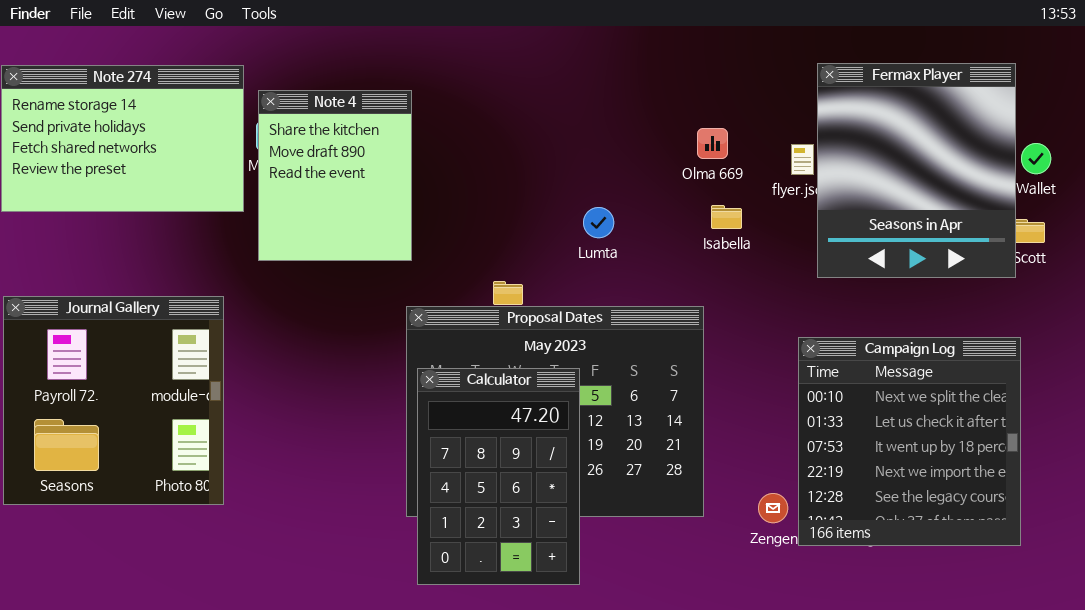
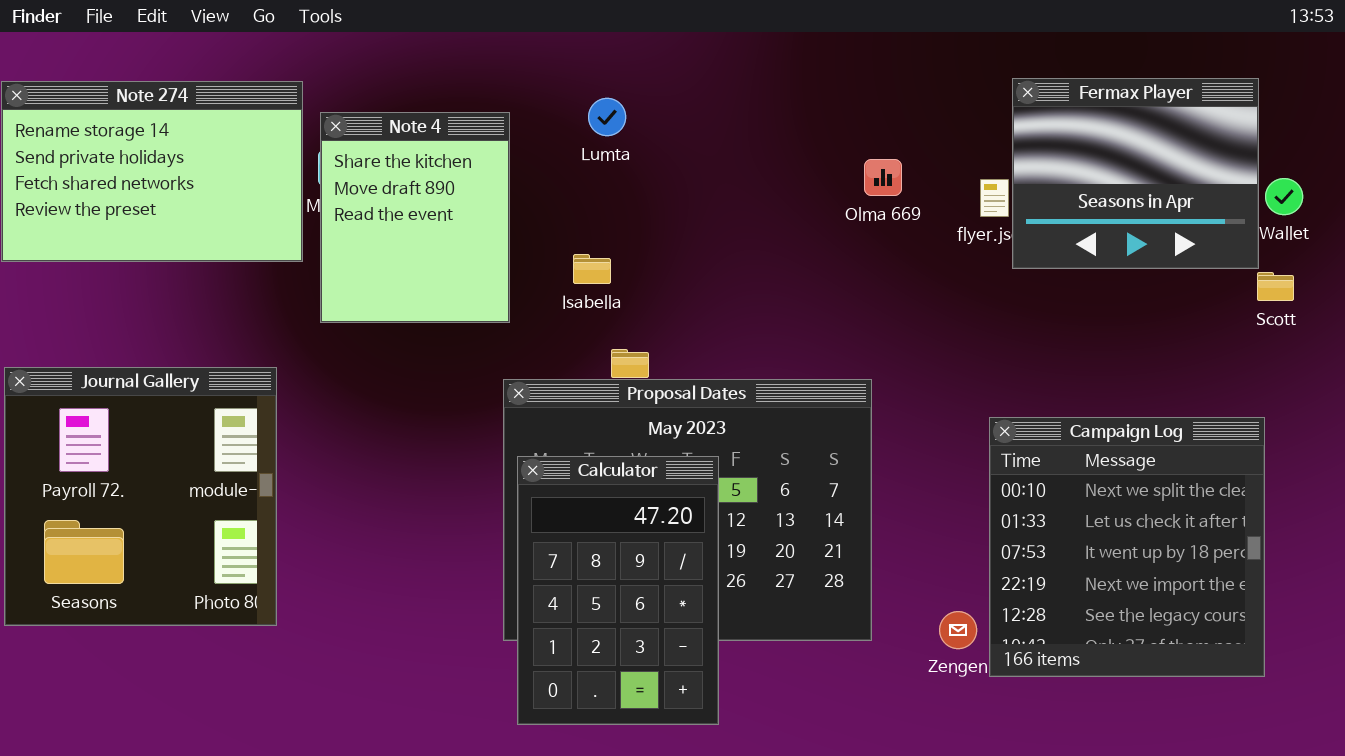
Fermax Player: [817,63,1016,278] -> [1012,78,1259,269], resized
Isabella: [711,205,742,229] -> [573,254,611,284], moved
Lumta: [583,207,614,238] -> [588,98,626,136], moved

